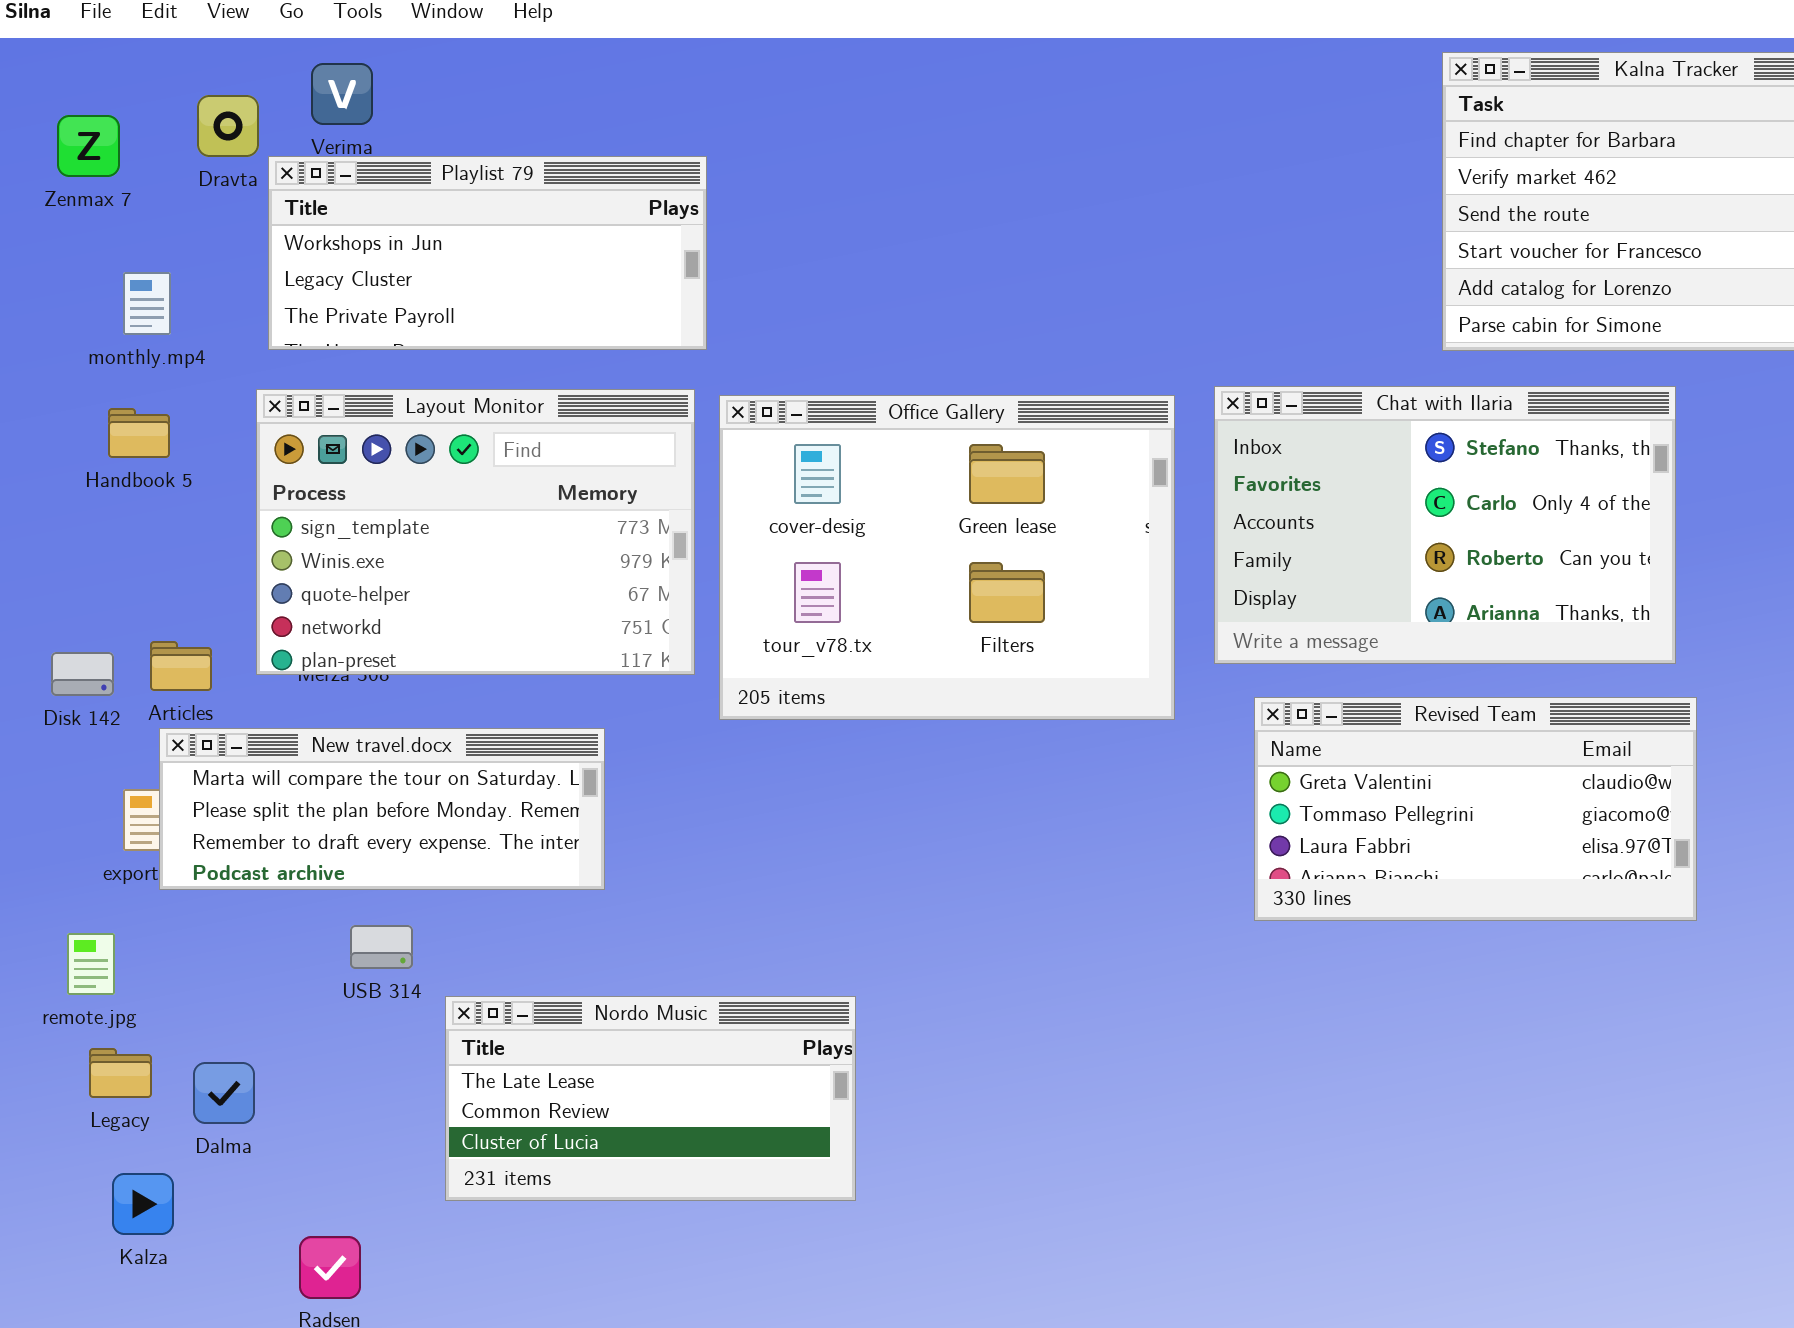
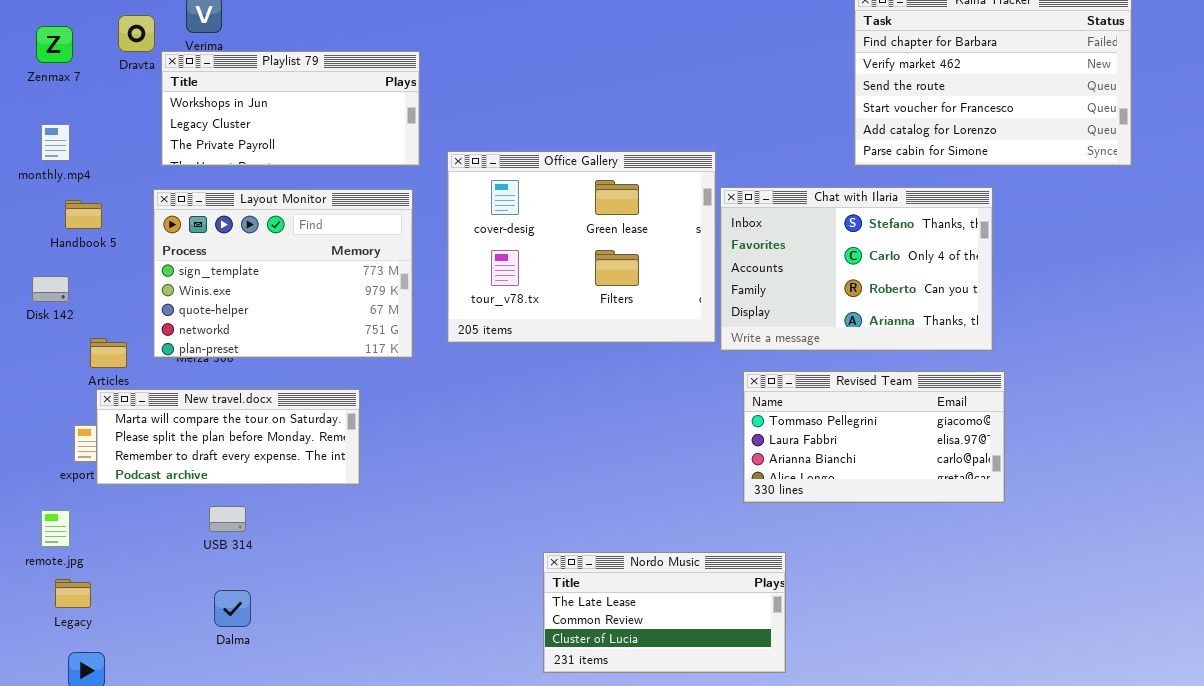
monthly.mp4: [123,272,171,335] -> [41,124,70,161], moved
Office Gallery: [719,395,1175,720] -> [447,151,716,343], moved
Disk 142: [51,652,114,696] -> [32,276,69,302], moved
Revised Team: [1254,697,1697,921] -> [743,371,1005,503], scrolled down 1 row
Nordo Music: [445,996,856,1201] -> [543,552,786,673], moved
Dalma: [193,1062,255,1124] -> [214,590,251,627], moved

